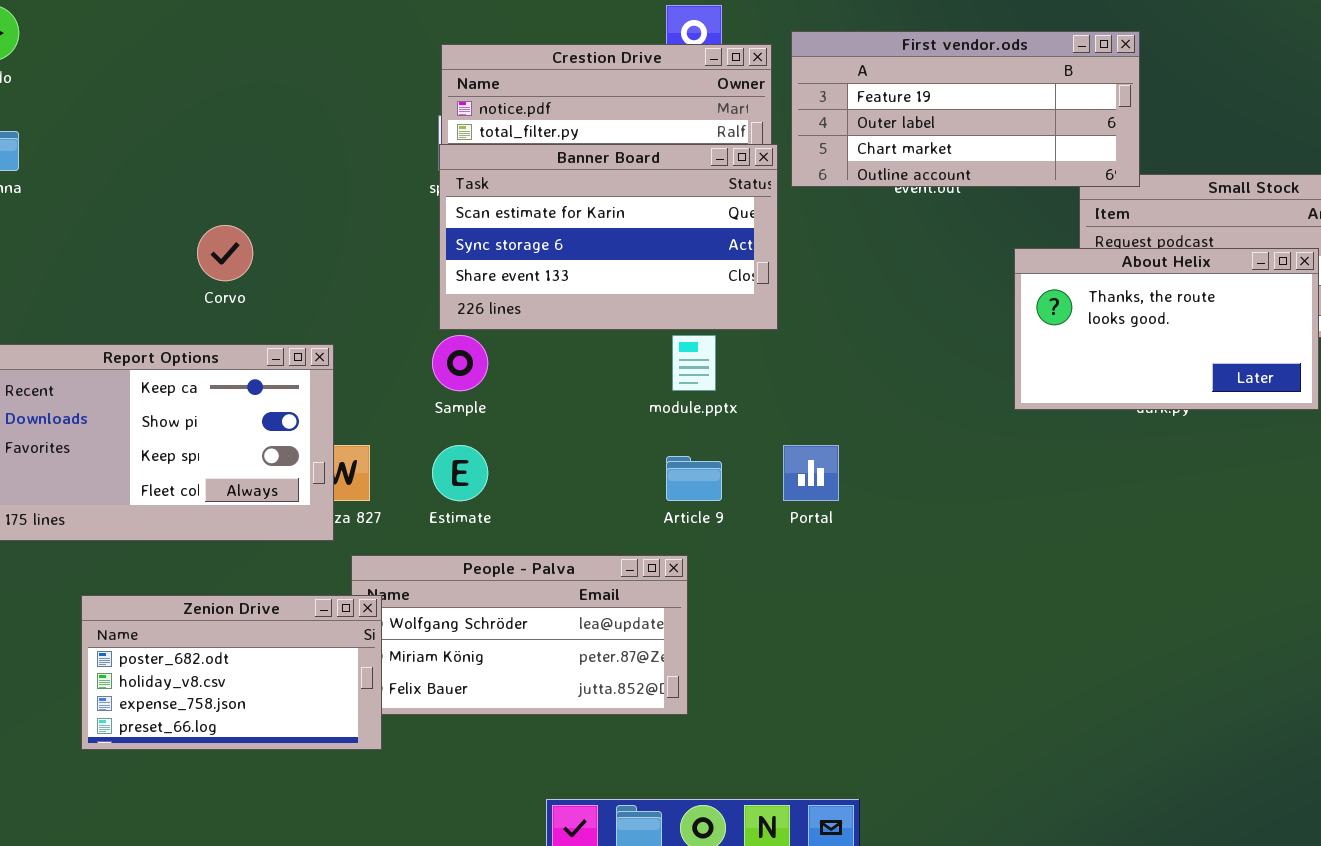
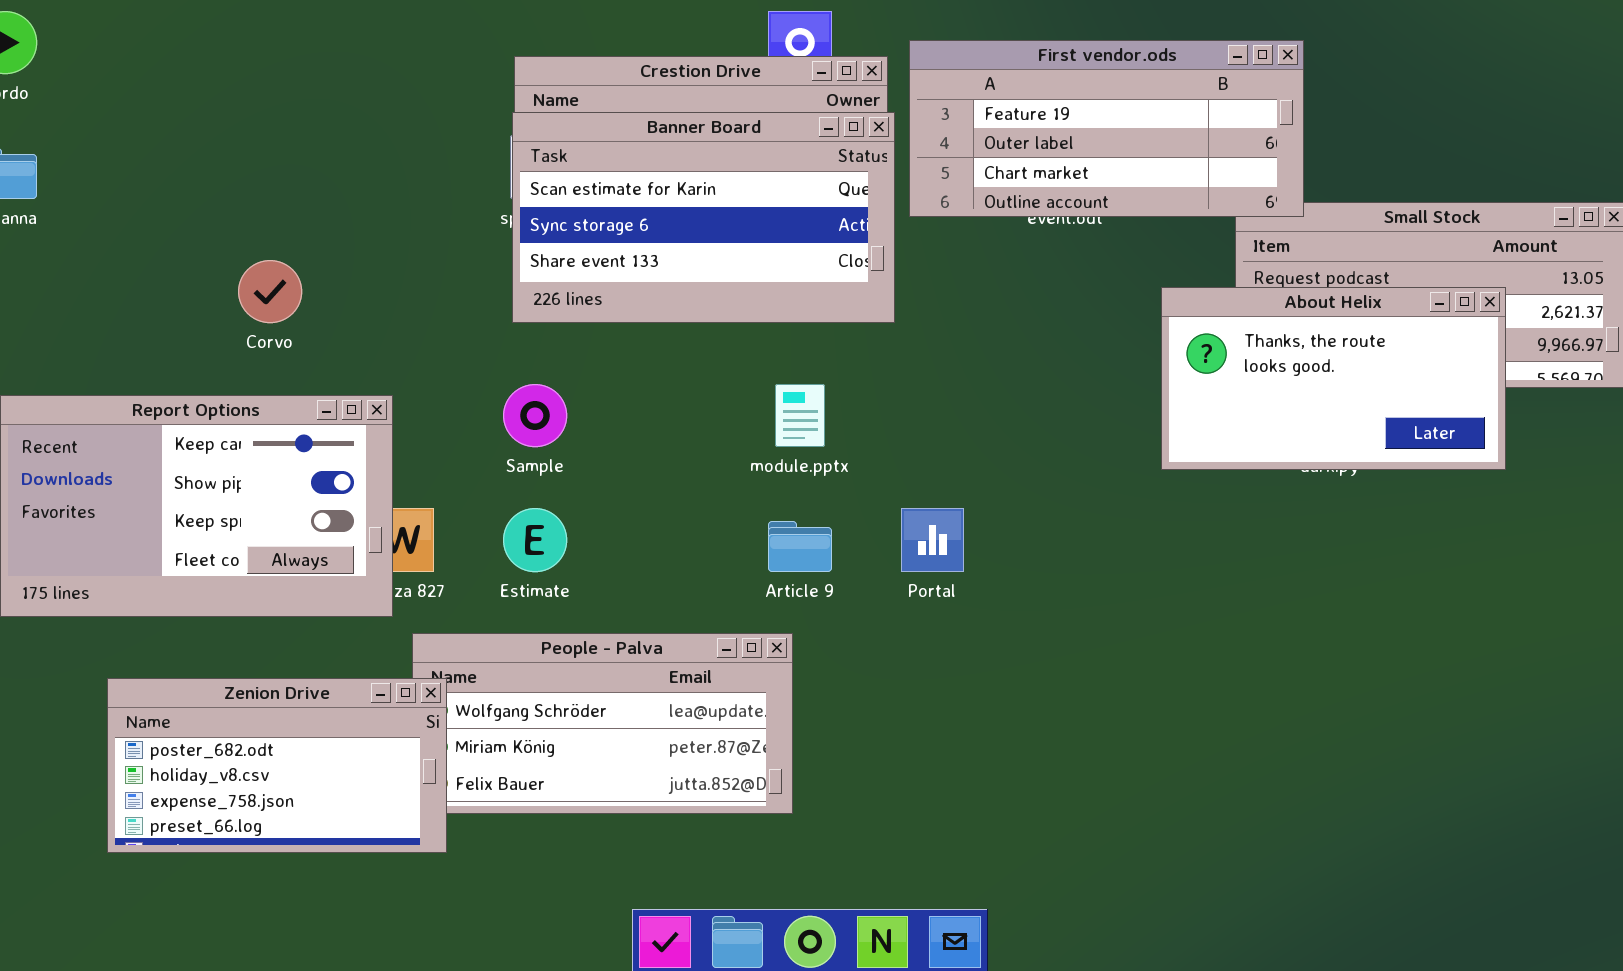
Banner Board: [439,144,778,330] -> [512,112,895,323], moved

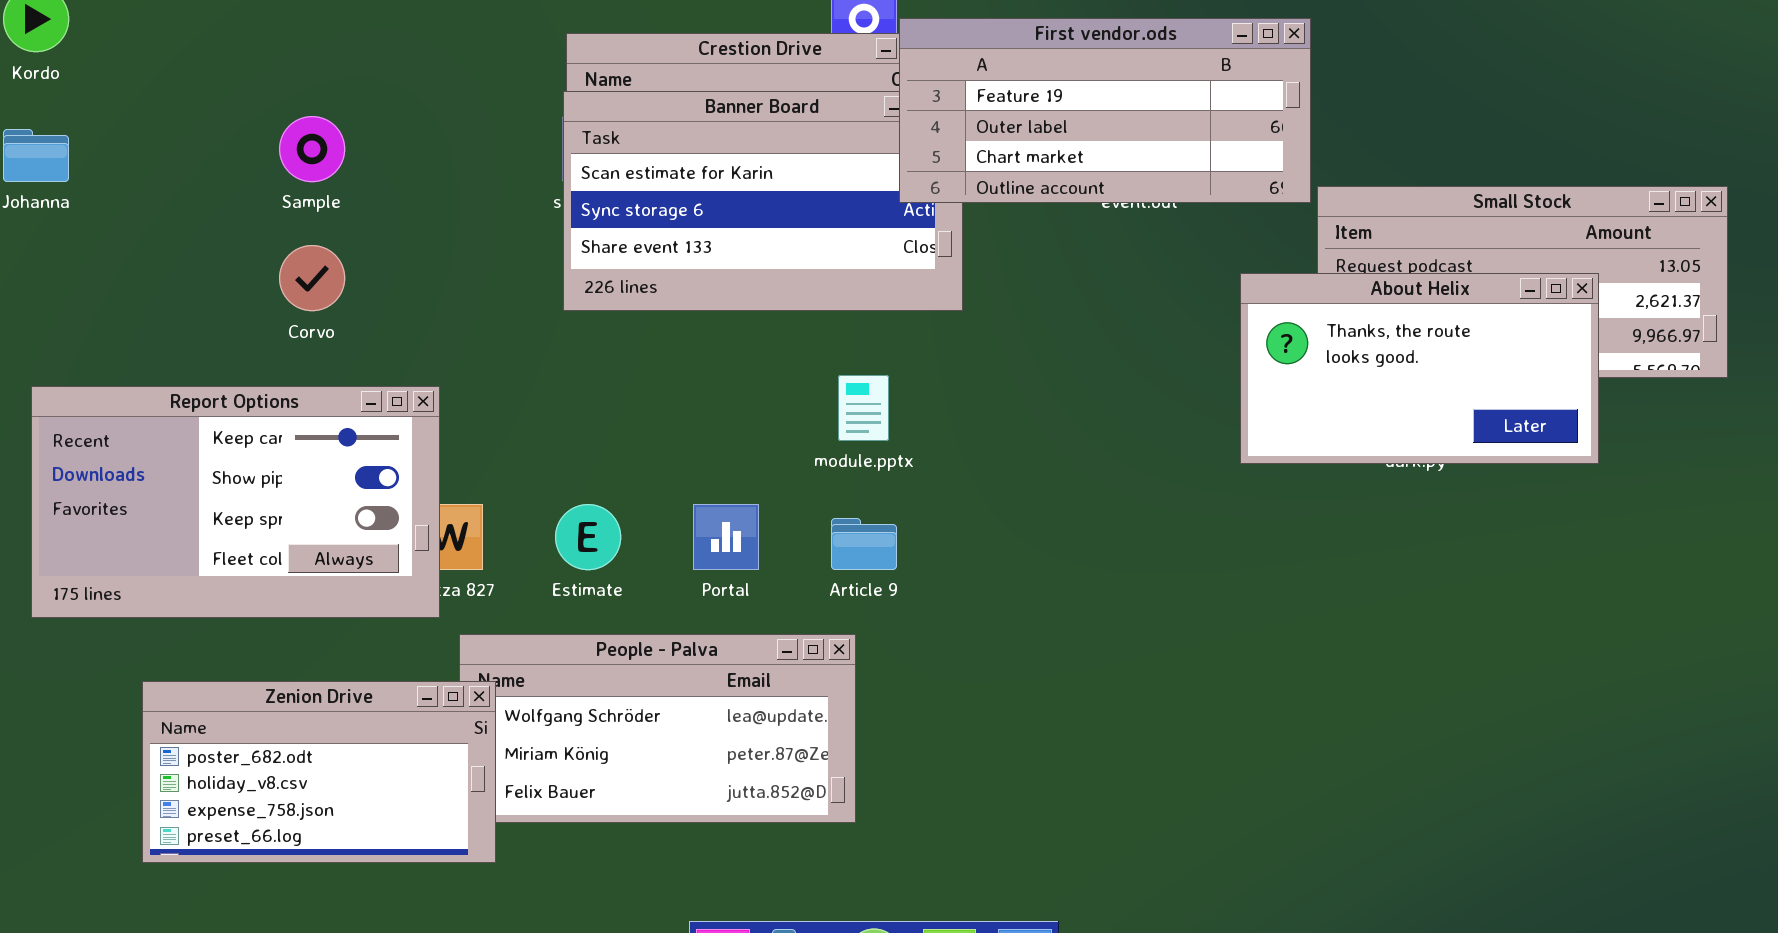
First vendor.ods: [909,40,1304,217] -> [899,18,1311,203], moved
Sample: [503,384,567,447] -> [279,116,345,182], moved
Portal: [901,508,964,572] -> [693,504,759,570], moved

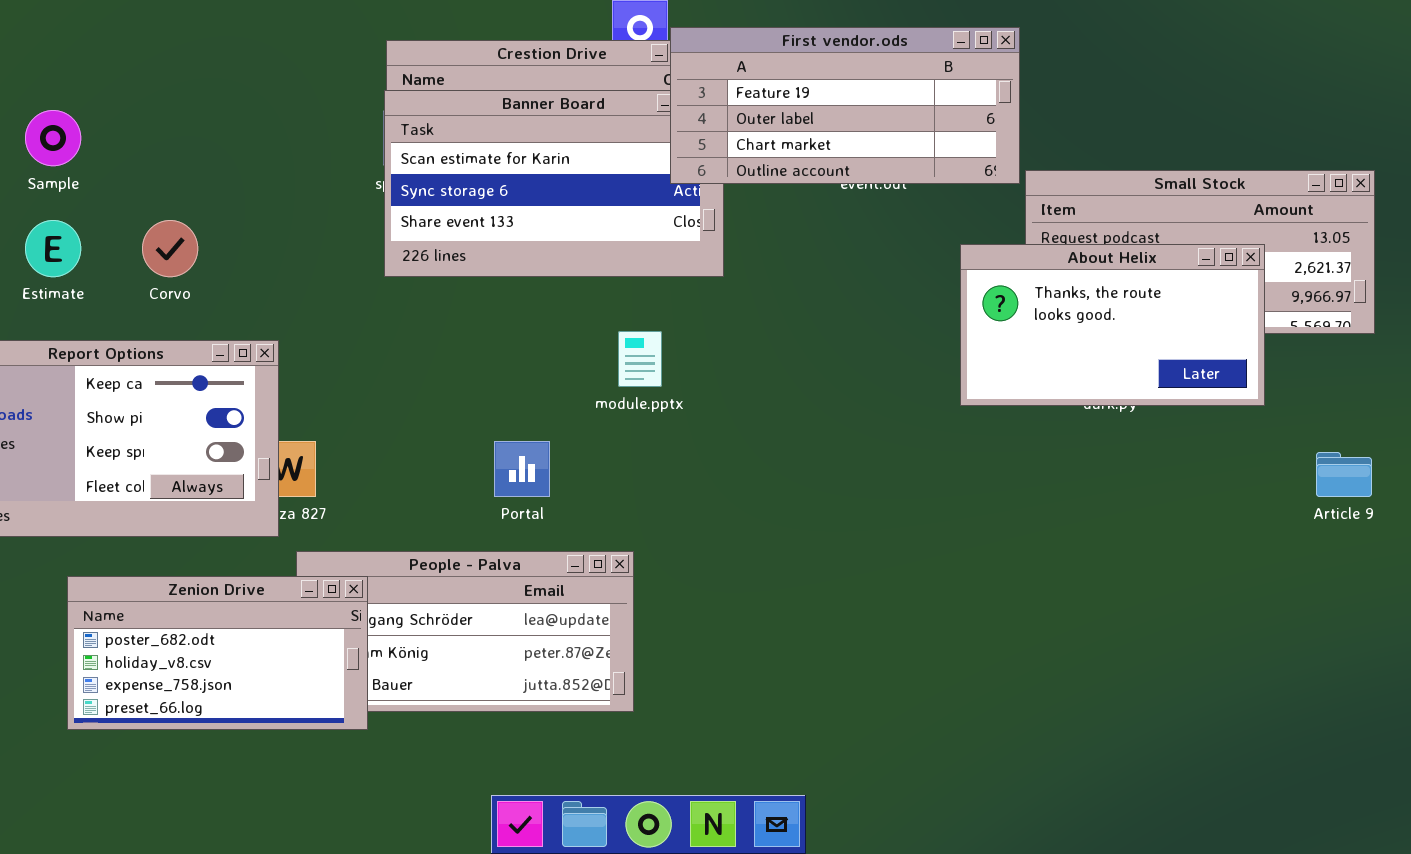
Sample: [279,116,345,182] -> [25,110,81,166], moved
Estimate: [555,504,621,570] -> [25,220,81,277], moved
Article 9: [831,518,897,570] -> [1316,452,1372,497], moved
Zenion Drive: [142,681,496,863] -> [67,576,368,730], moved

